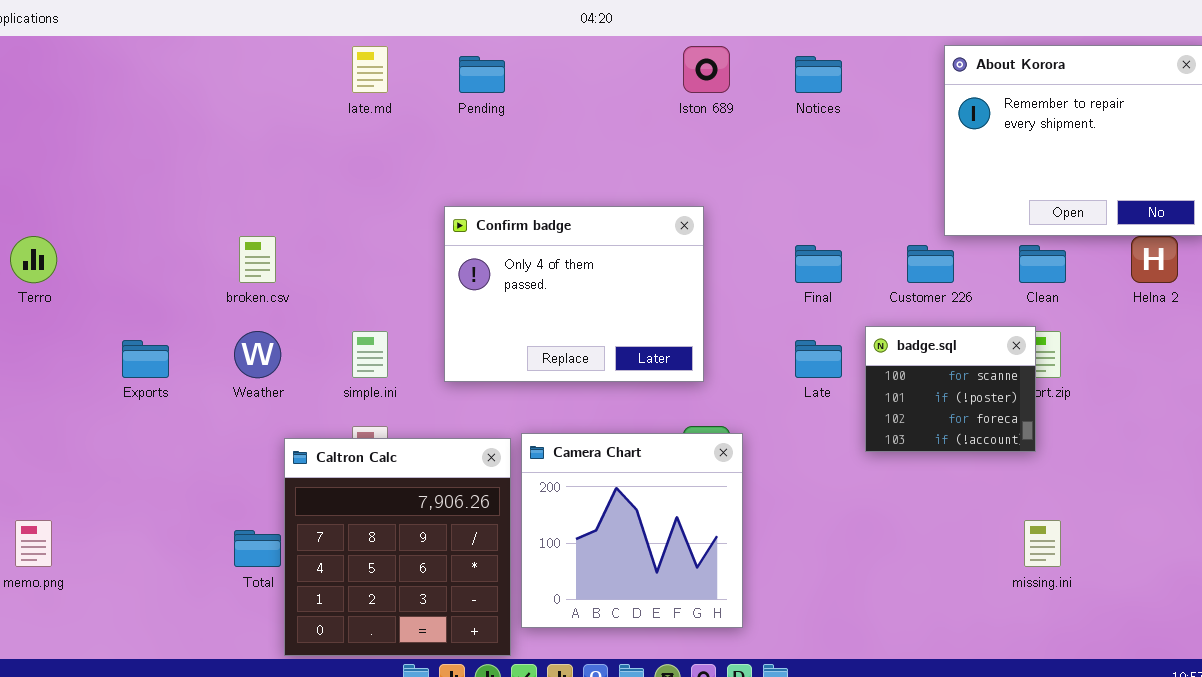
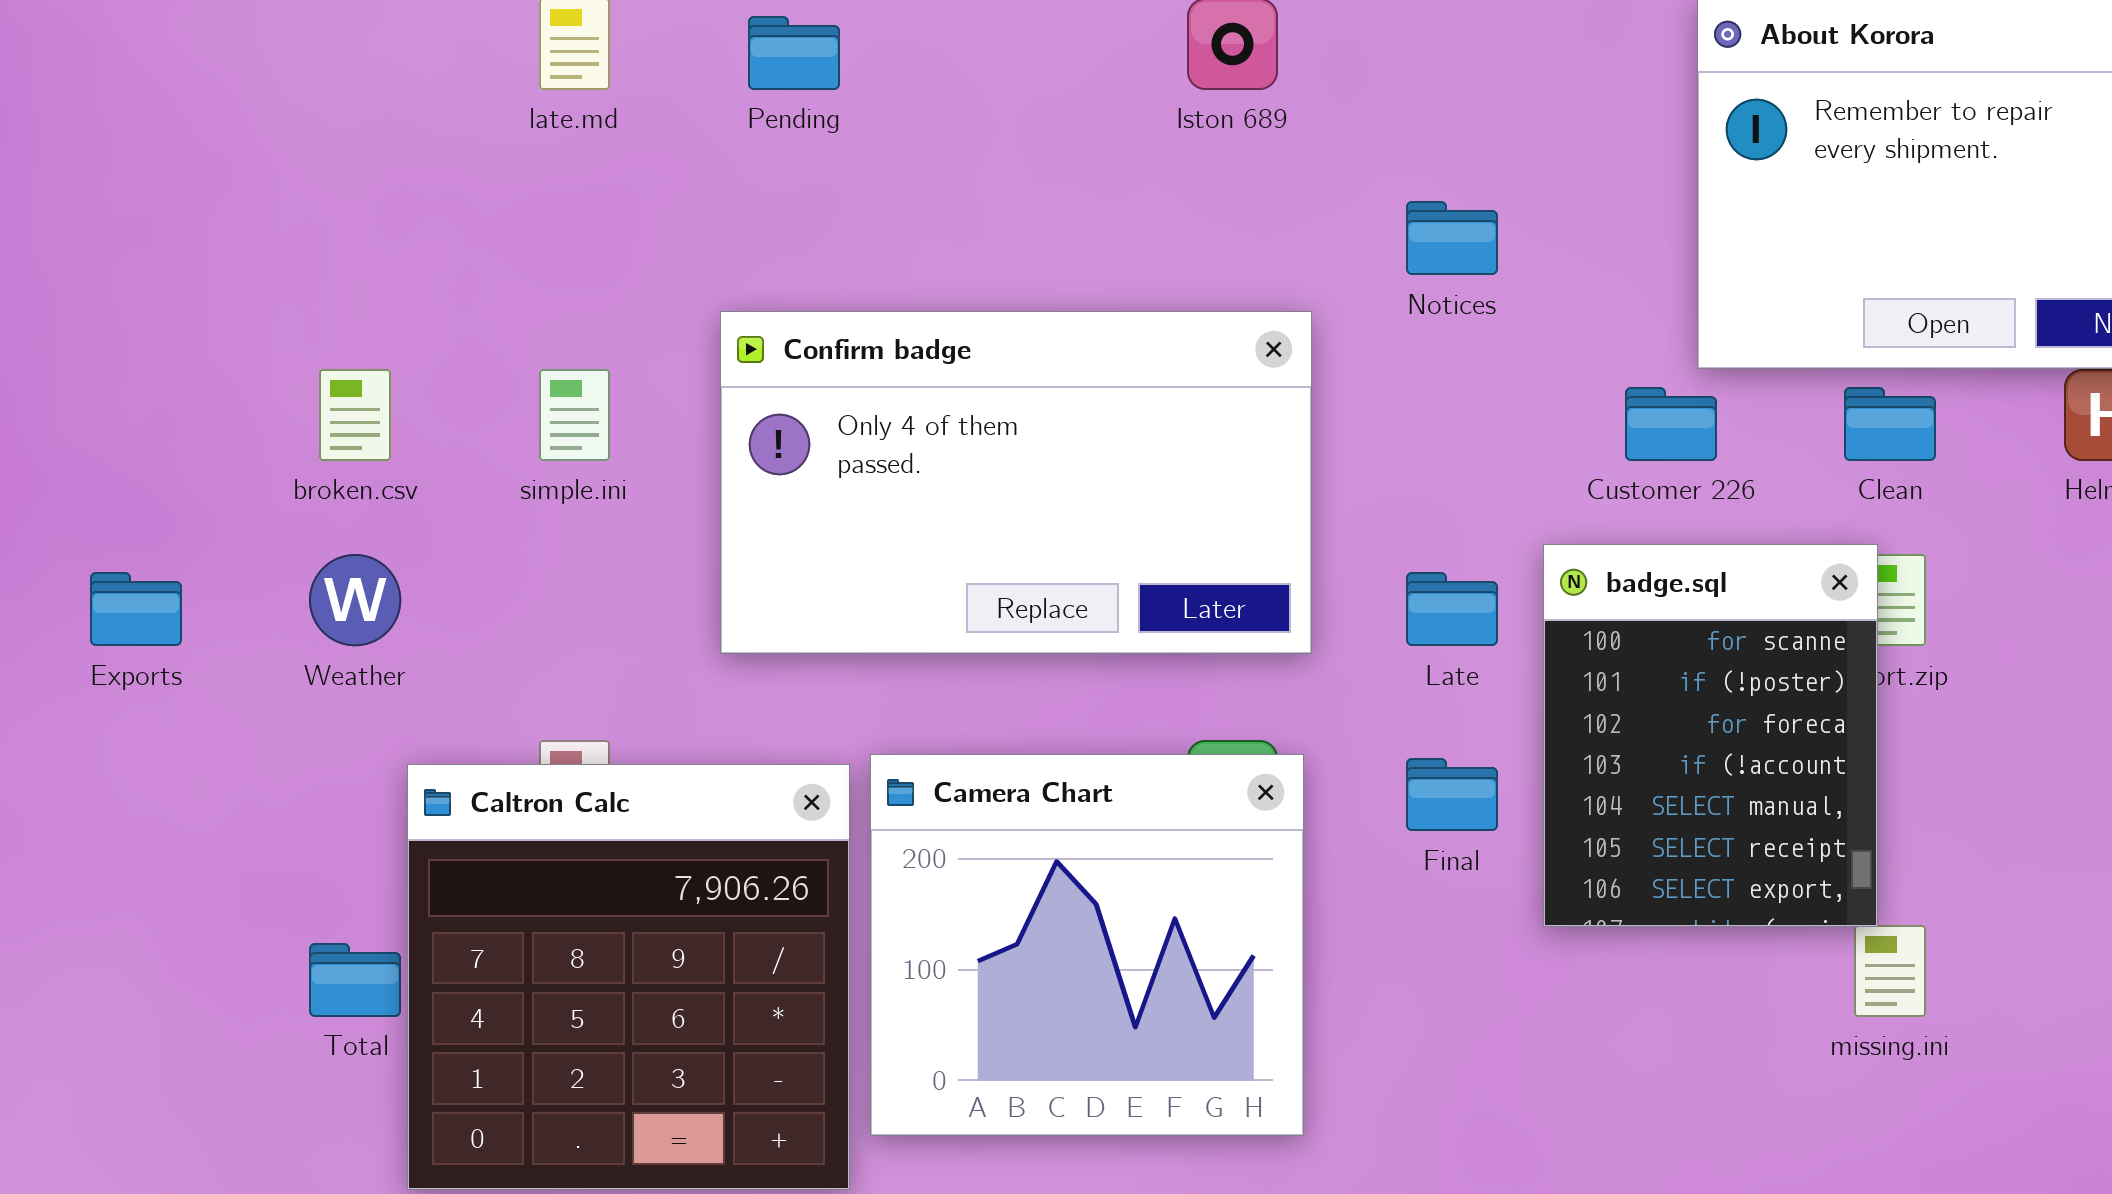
Notices: [795,56,842,93] -> [1406,201,1498,275], moved
Confirm badge: [444,206,704,382] -> [720,311,1312,654], resized
Final: [795,245,842,283] -> [1406,758,1498,831], moved
badge.sql: [865,326,1036,452] -> [1543,544,1878,927], resized
simple.ini: [352,331,388,378] -> [539,369,610,461], moved

